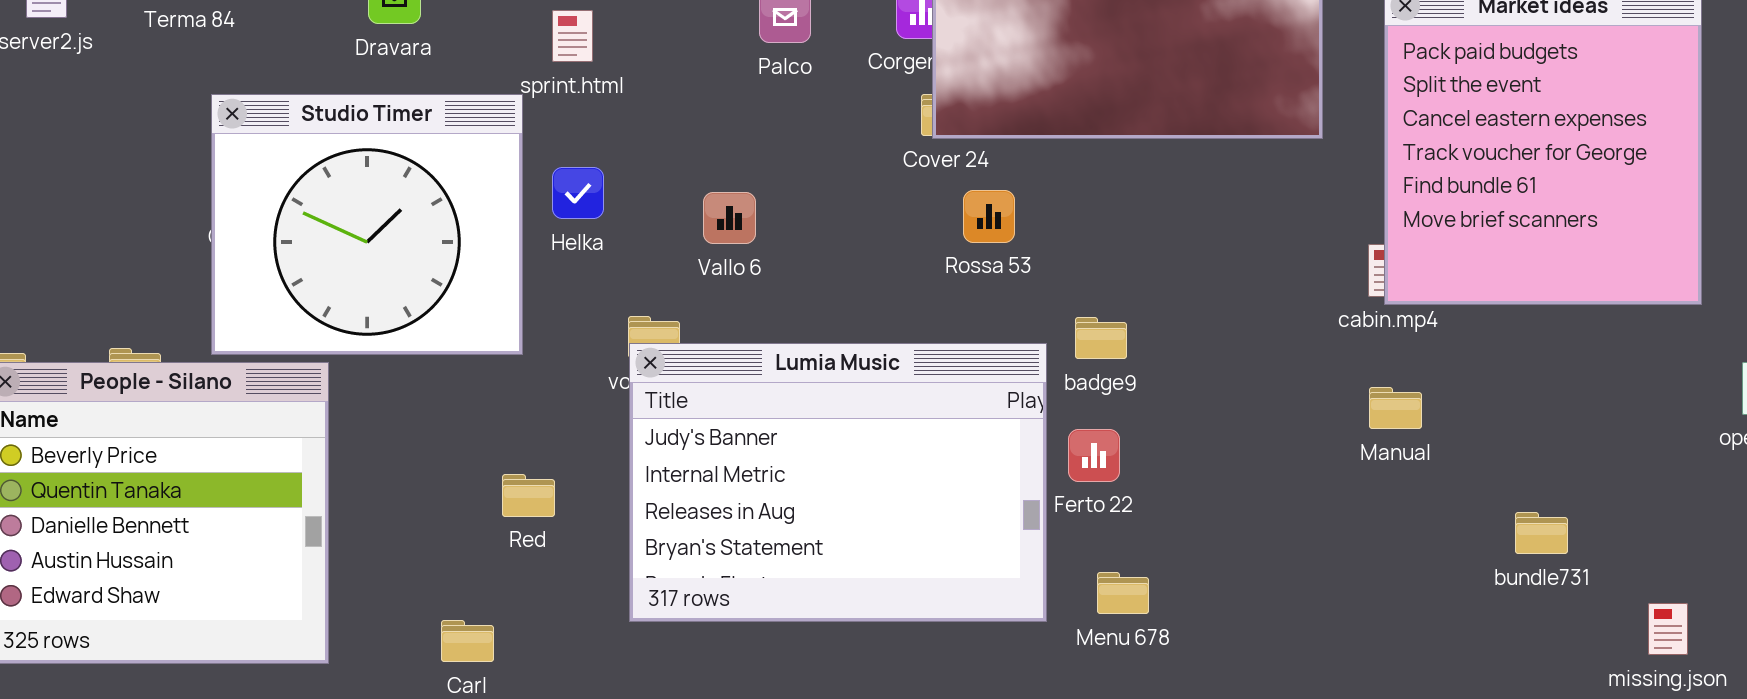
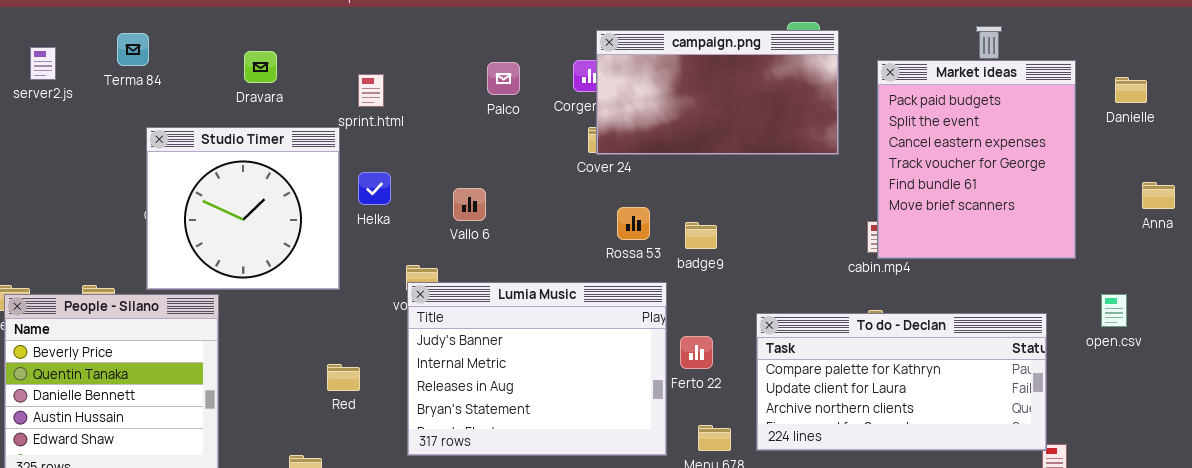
Rossa 53: [963,190,1015,243] -> [617,207,650,240], moved
badge9: [1075,317,1127,359] -> [685,222,717,249], moved
To do - Declan: none -> [756,313,1047,451], opened

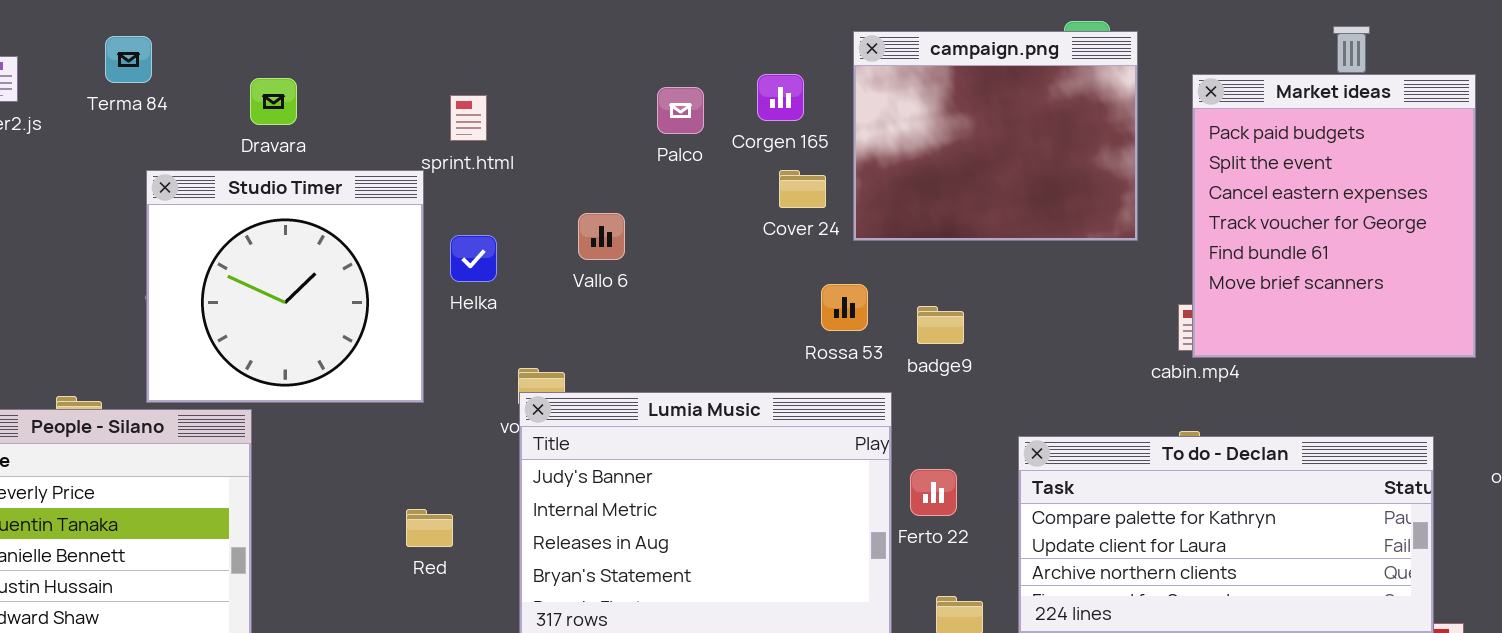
campaign.png: [596,30,839,155] -> [853,31,1138,241], resized
Dravara: [244,51,277,83] -> [250,78,297,125], moved
Palco: [487,62,520,95] -> [657,87,704,134], moved
Vallo 6: [453,188,486,221] -> [578,213,625,260], moved

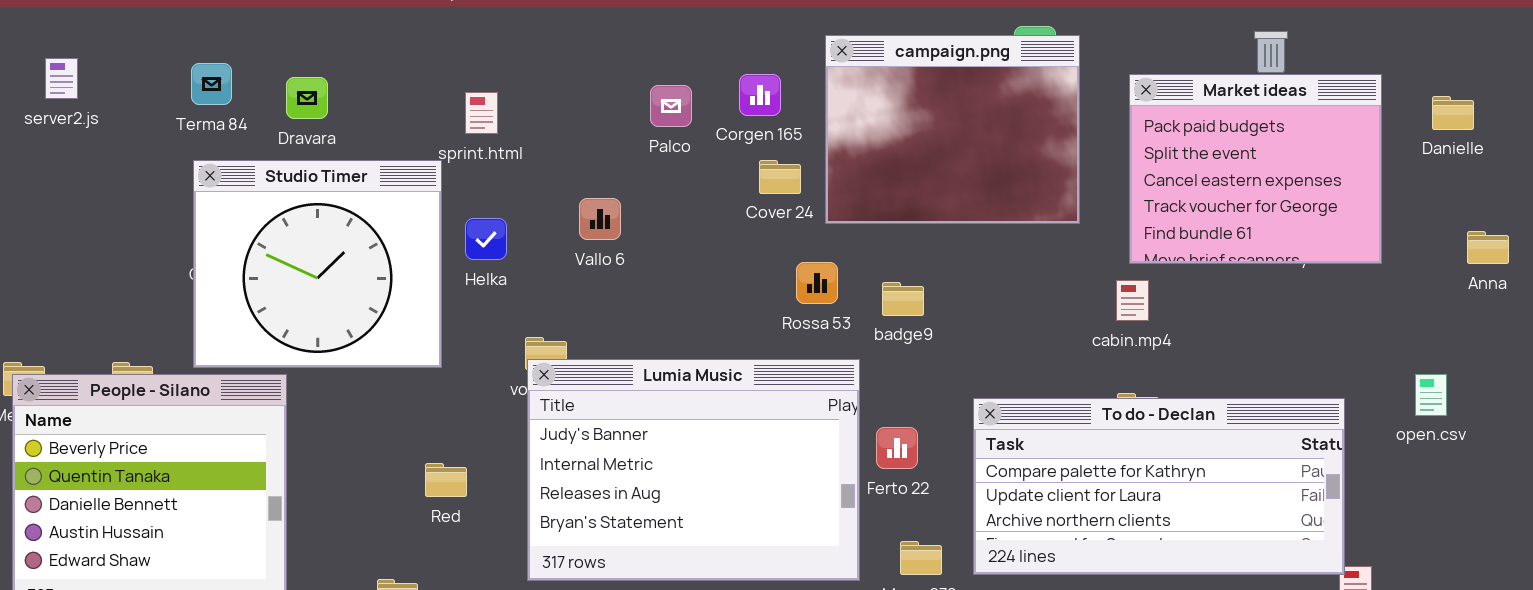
Terma 84: [105,36,152,83] -> [191,63,232,105], moved
Market ideas: [1192,74,1476,358] -> [1129,74,1382,264], resized

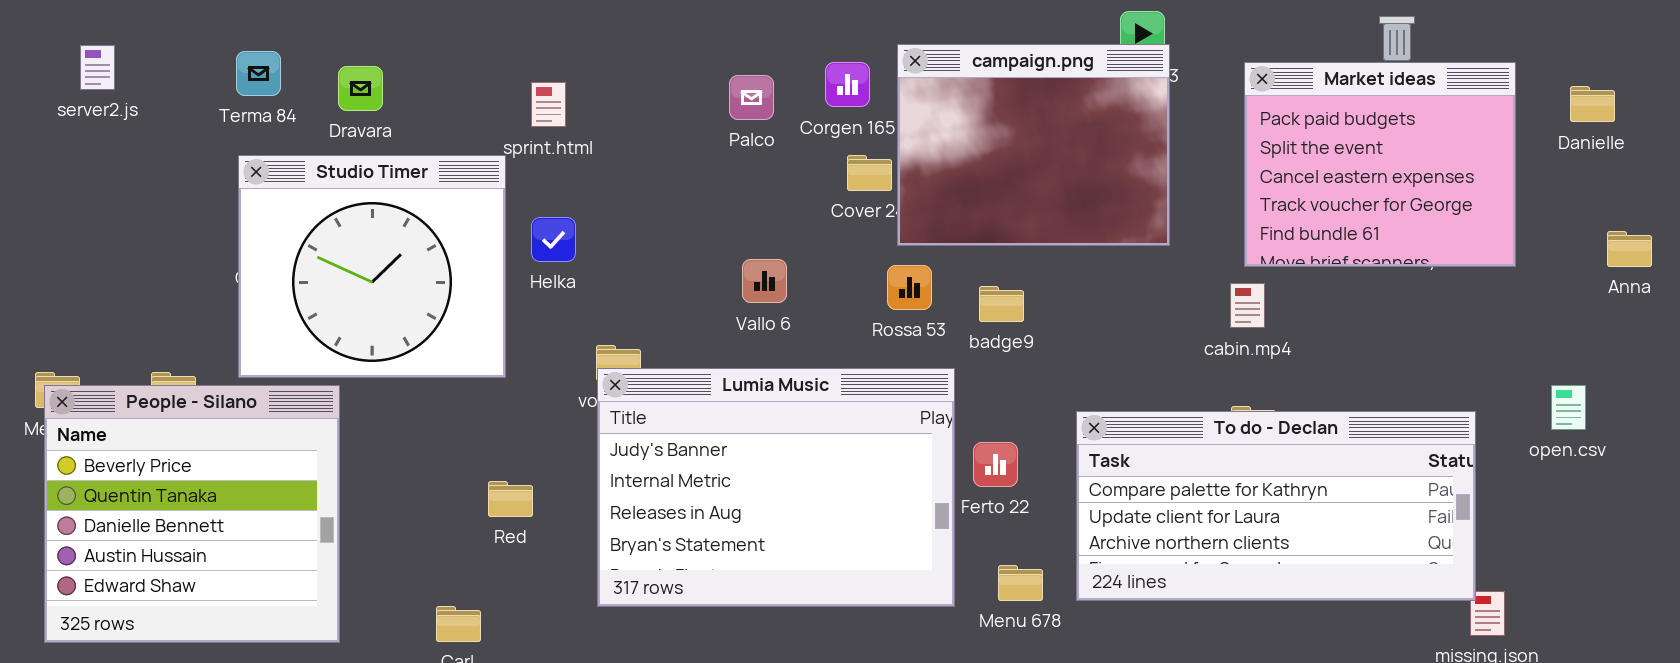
campaign.png: [825,35,1080,224] -> [897,44,1170,246], moved
Vallo 6: [579,198,621,240] -> [742,259,787,303], moved

